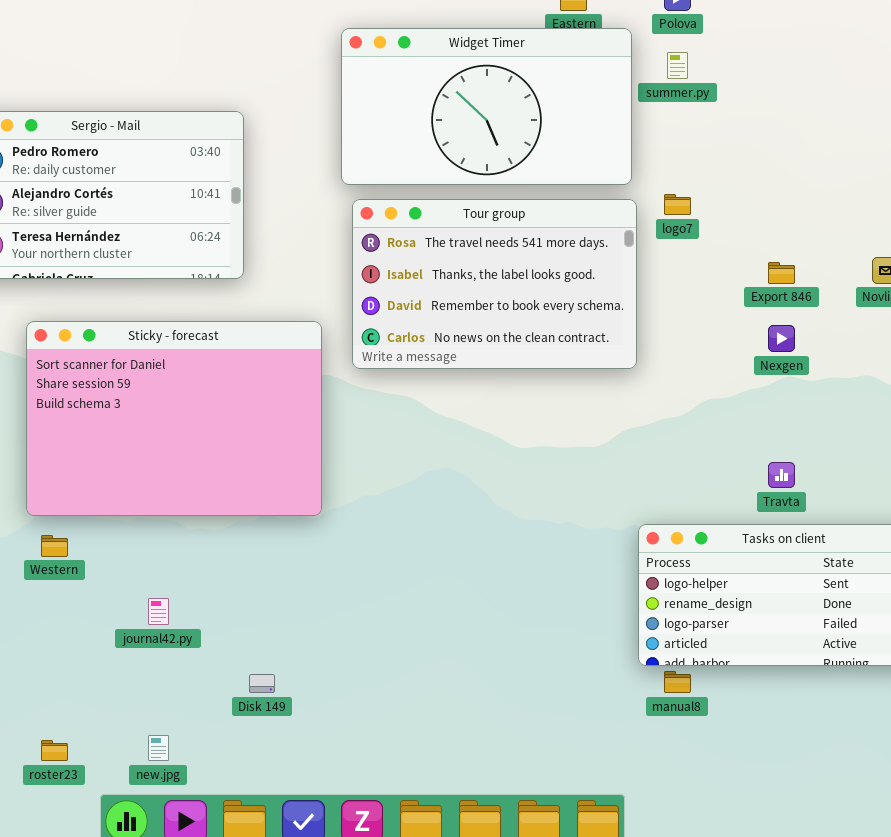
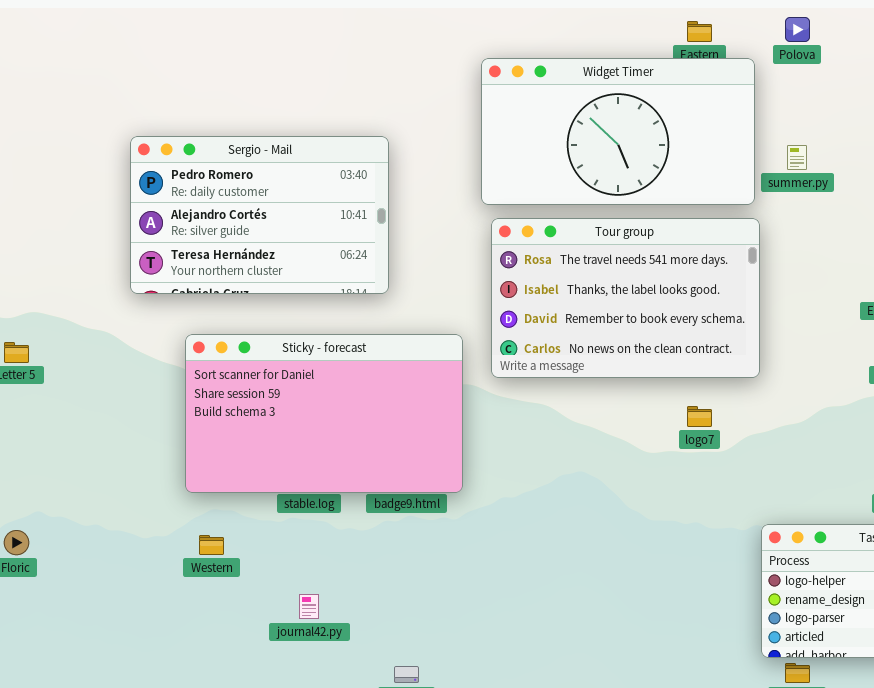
summer.py: [667,52,688,79] -> [787,145,807,170], moved
logo7: [664,194,691,215] -> [687,406,712,427], moved
Sticky - forecast: [26,321,322,516] -> [185,334,463,493], resized

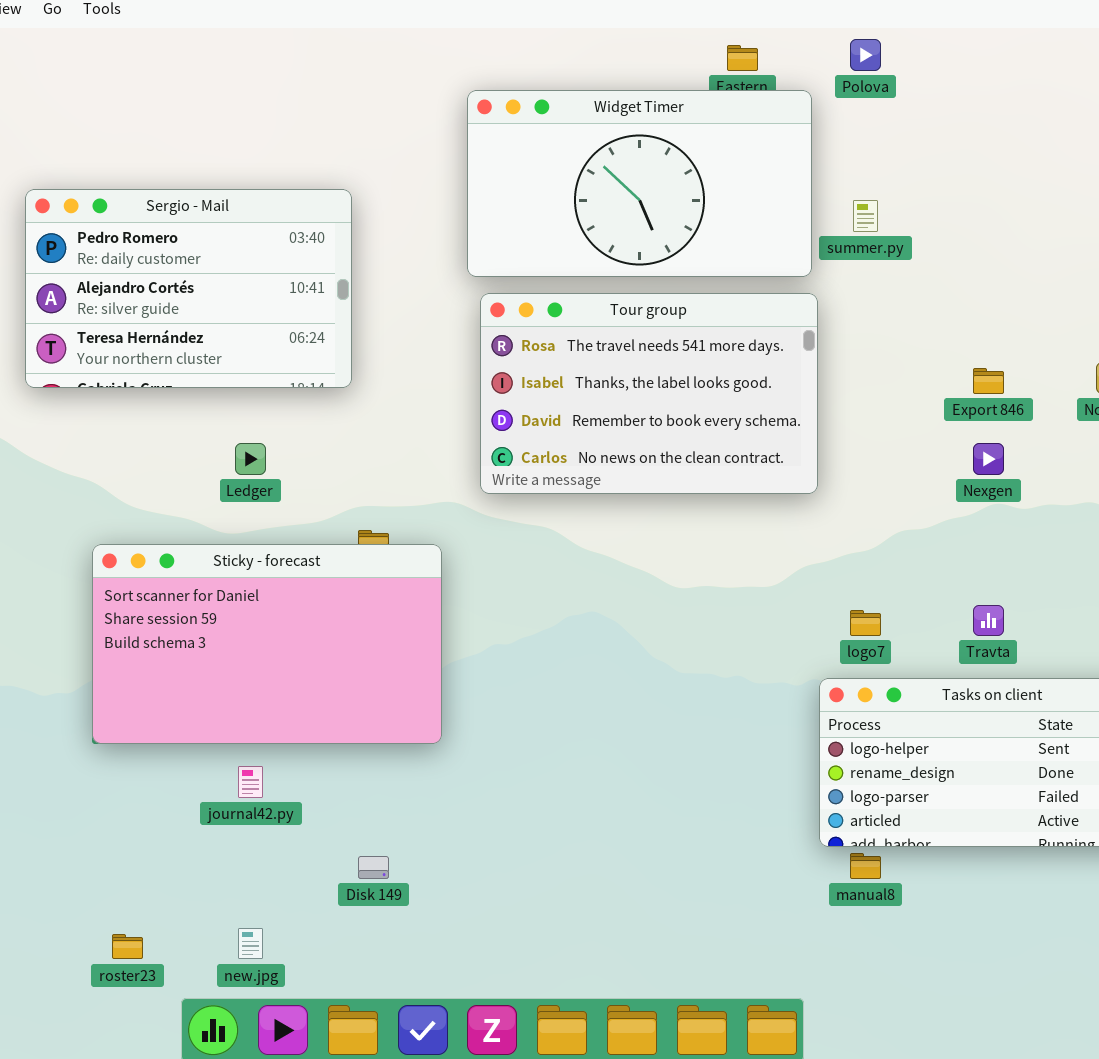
Sticky - forecast: [185,334,463,493] -> [92,544,442,744], moved
logo7: [687,406,712,427] -> [850,610,881,636], moved

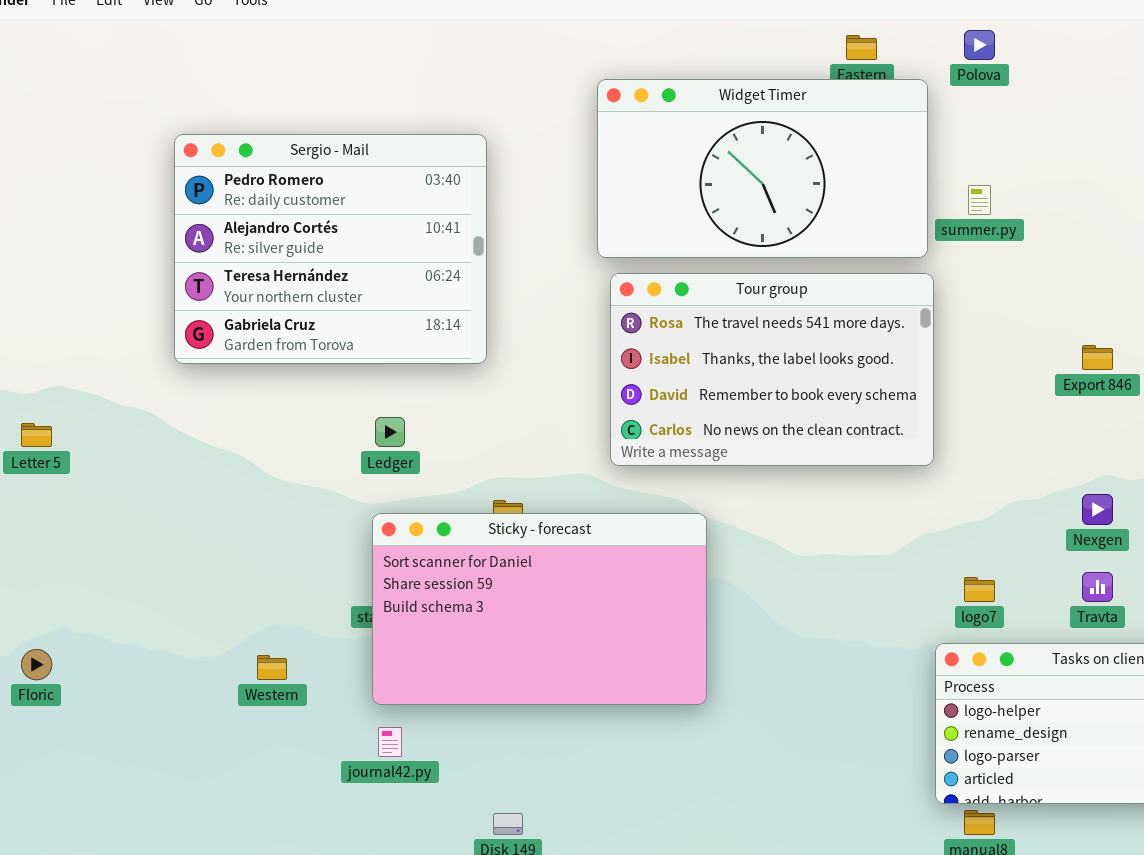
Sergio - Mail: [25,189,352,388] -> [174,134,487,364], resized
Nexgen: [973,443,1004,475] -> [1082,494,1113,525], moved
Sticky - forecast: [92,544,442,744] -> [372,513,707,705], moved

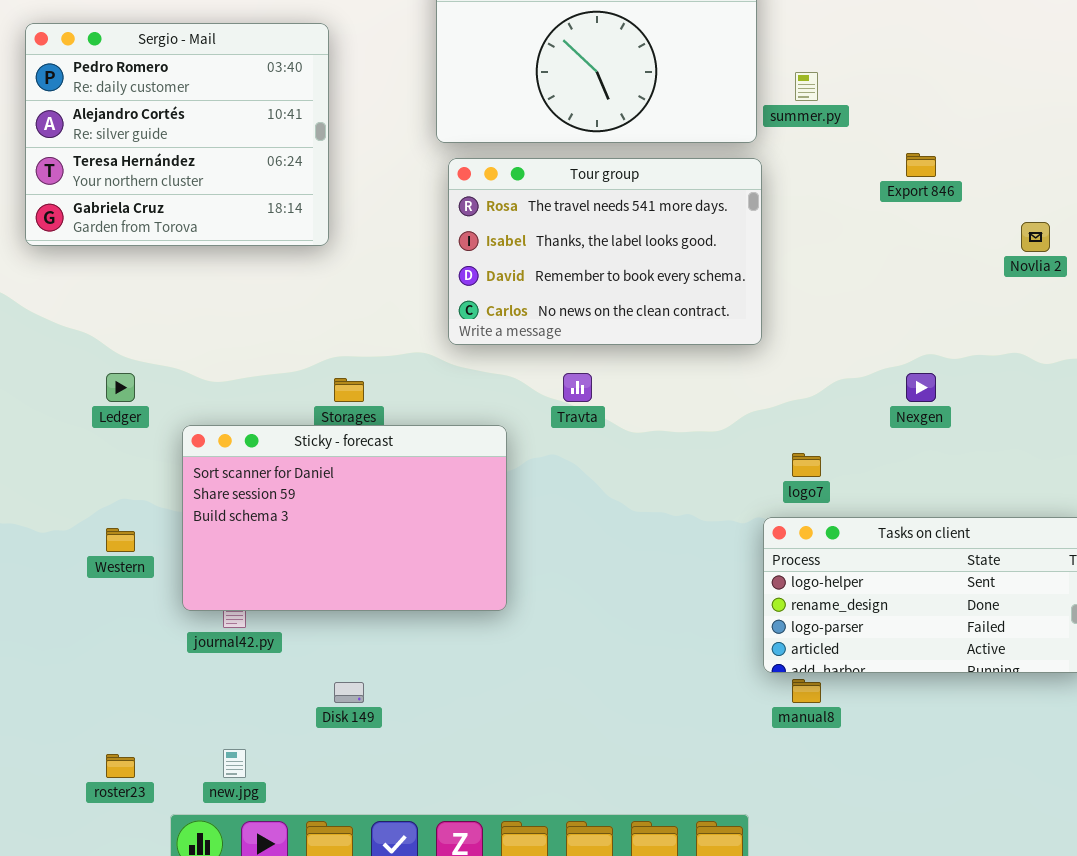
Export 846: [1082,345,1113,370] -> [906,153,936,177], moved
Ledger: [375,417,405,447] -> [106,373,135,402], moved
Sticky - forecast: [372,513,707,705] -> [182,425,507,611], moved
Travta: [1082,572,1113,602] -> [563,373,592,402], moved

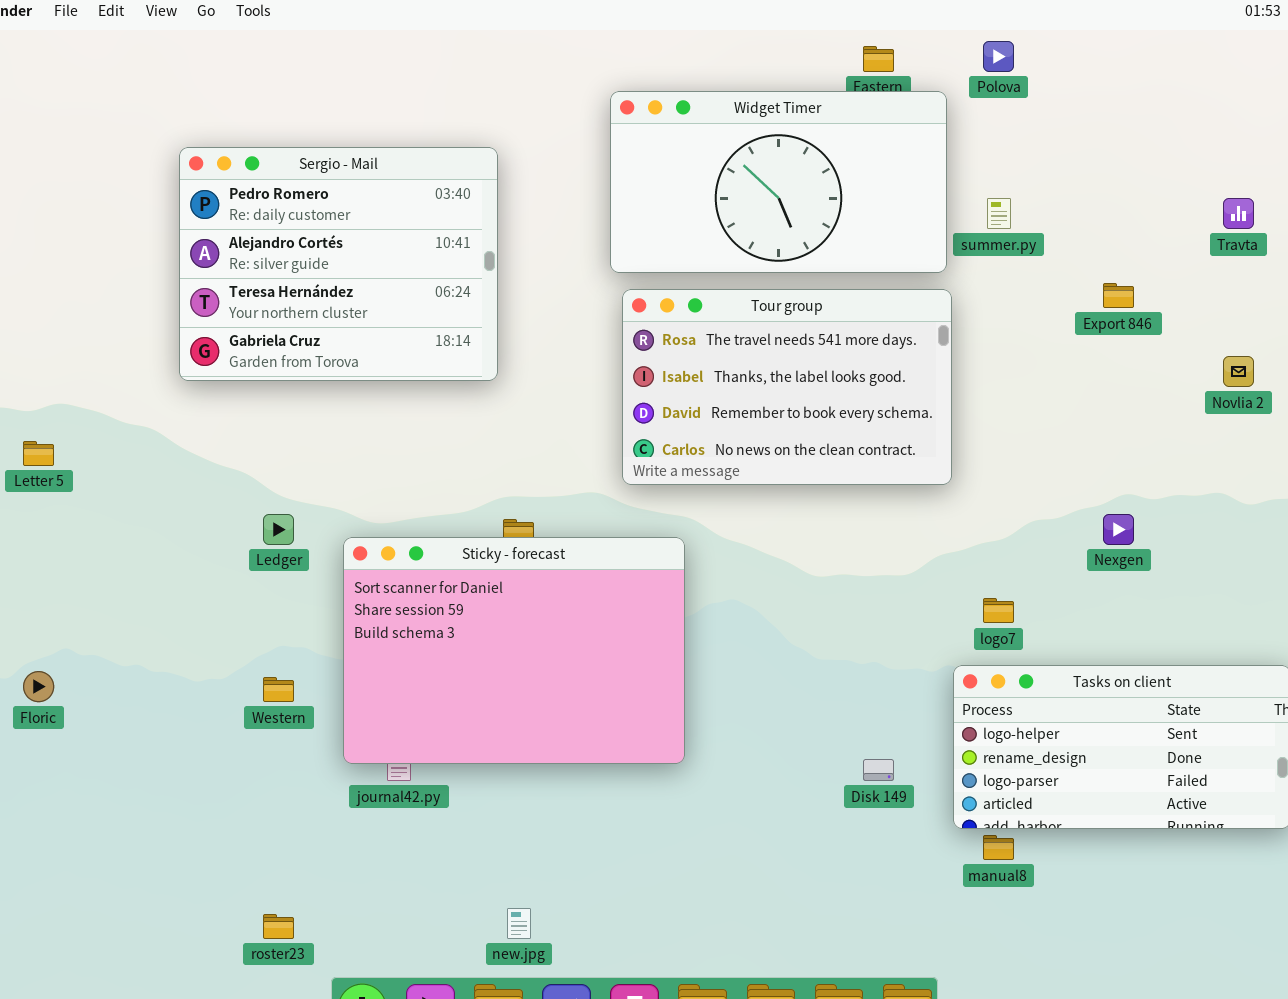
Travta: [563,373,592,402] -> [1223,198,1254,229], moved
Sticky - forecast: [182,425,507,611] -> [343,537,685,764], resized
Disk 149: [334,682,364,703] -> [863,759,894,781], moved
new.jpg: [223,749,246,778] -> [507,908,531,939], moved

